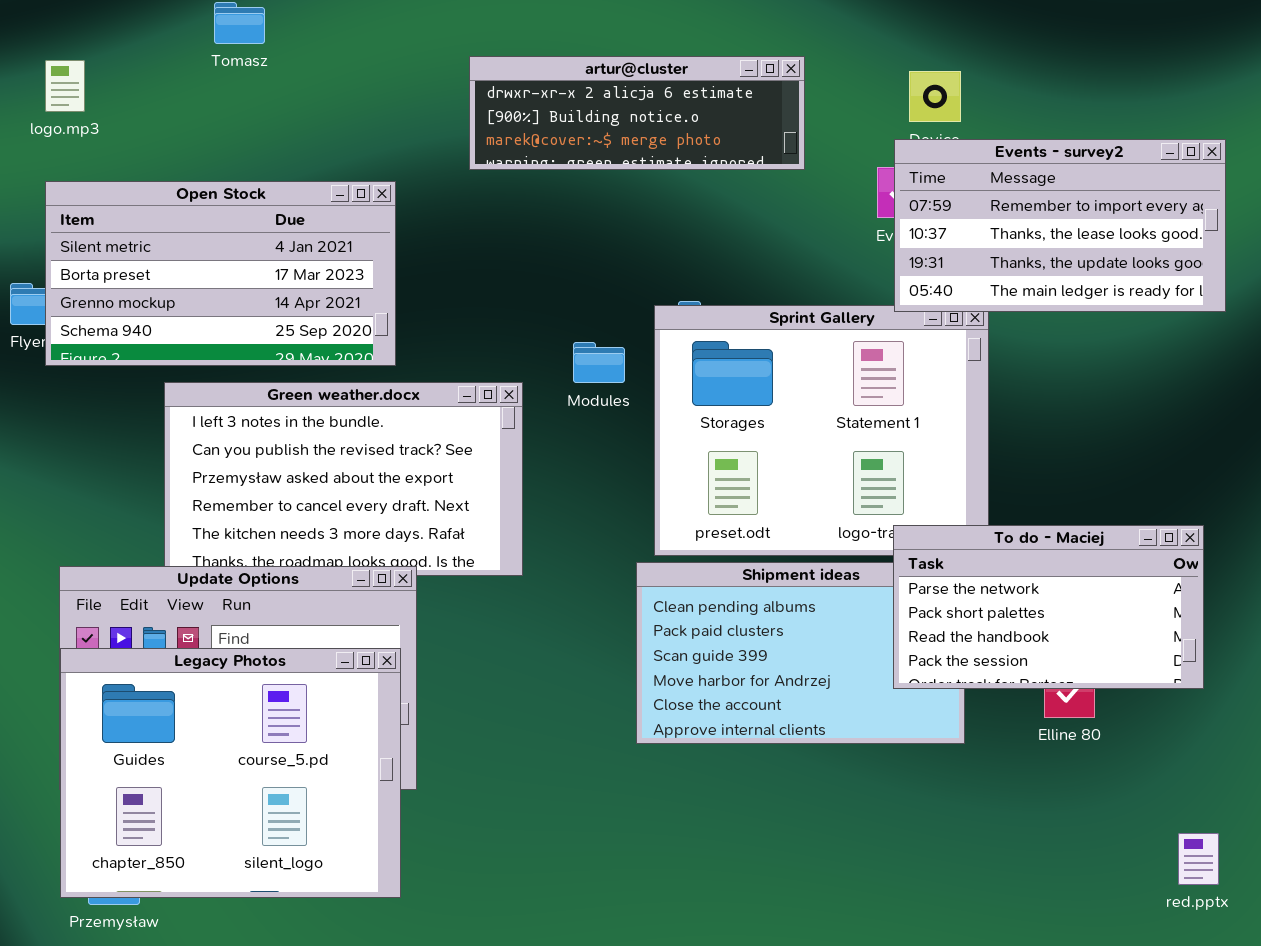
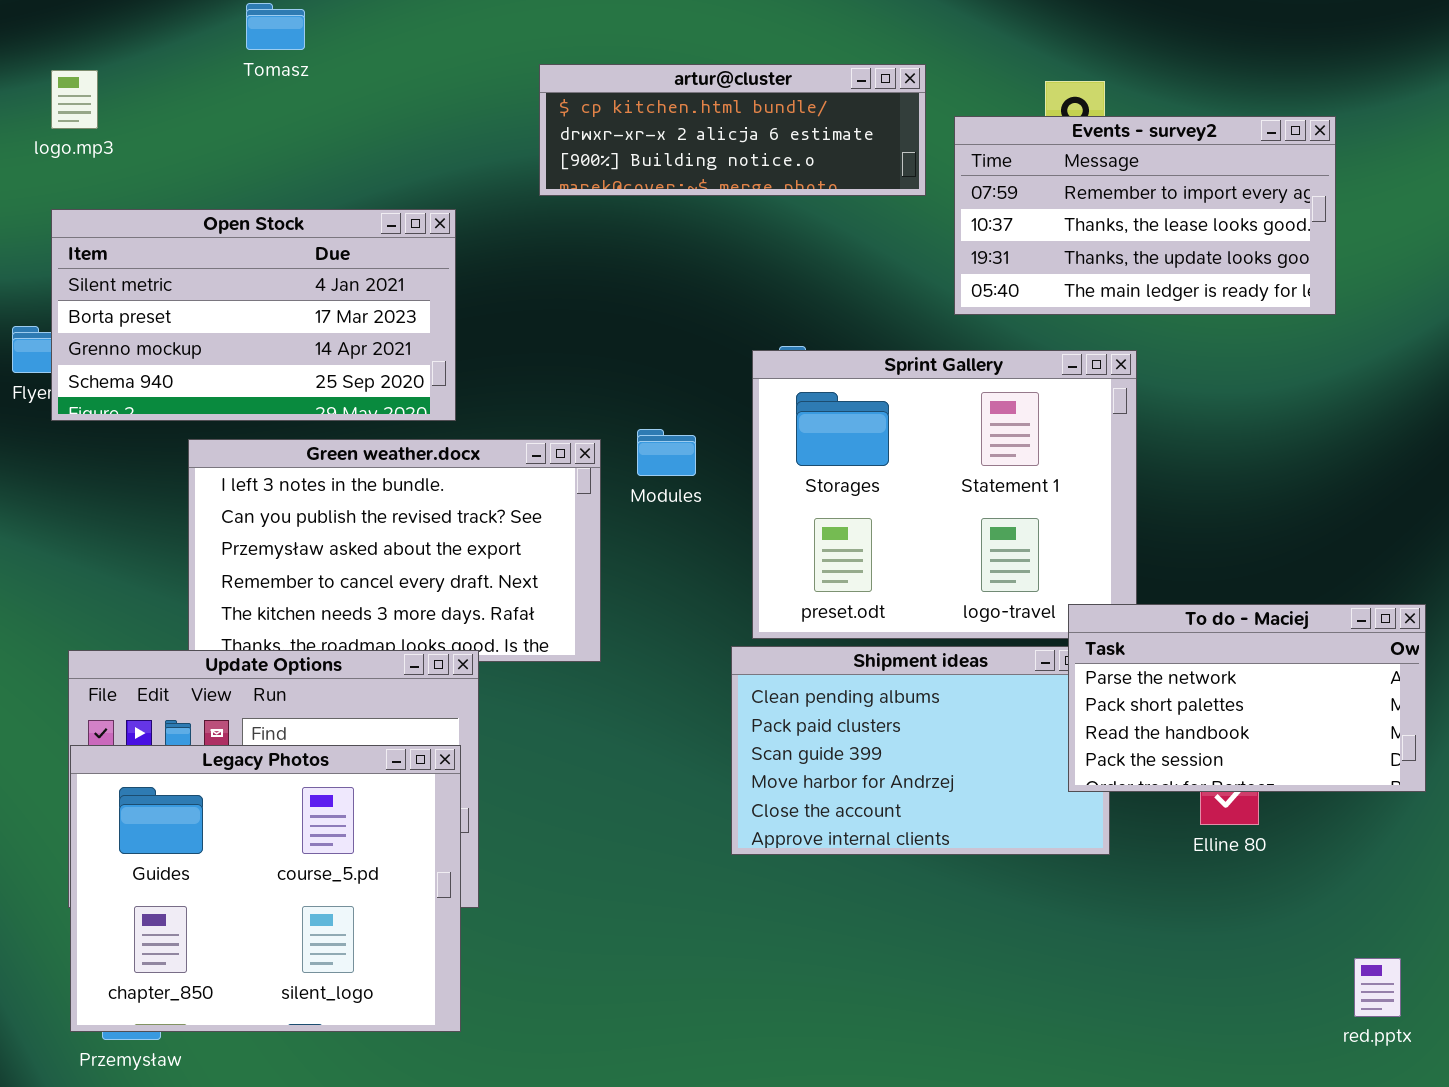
artur@cluster: [469,56,805,170] -> [539,64,926,196], scrolled up 1 row
Events - survey2: [894,139,1226,312] -> [954,116,1336,315], moved
Modules: [573,342,625,383] -> [637,429,696,476], moved
To do - Maciej: [893,525,1204,689] -> [1068,604,1426,792], moved

